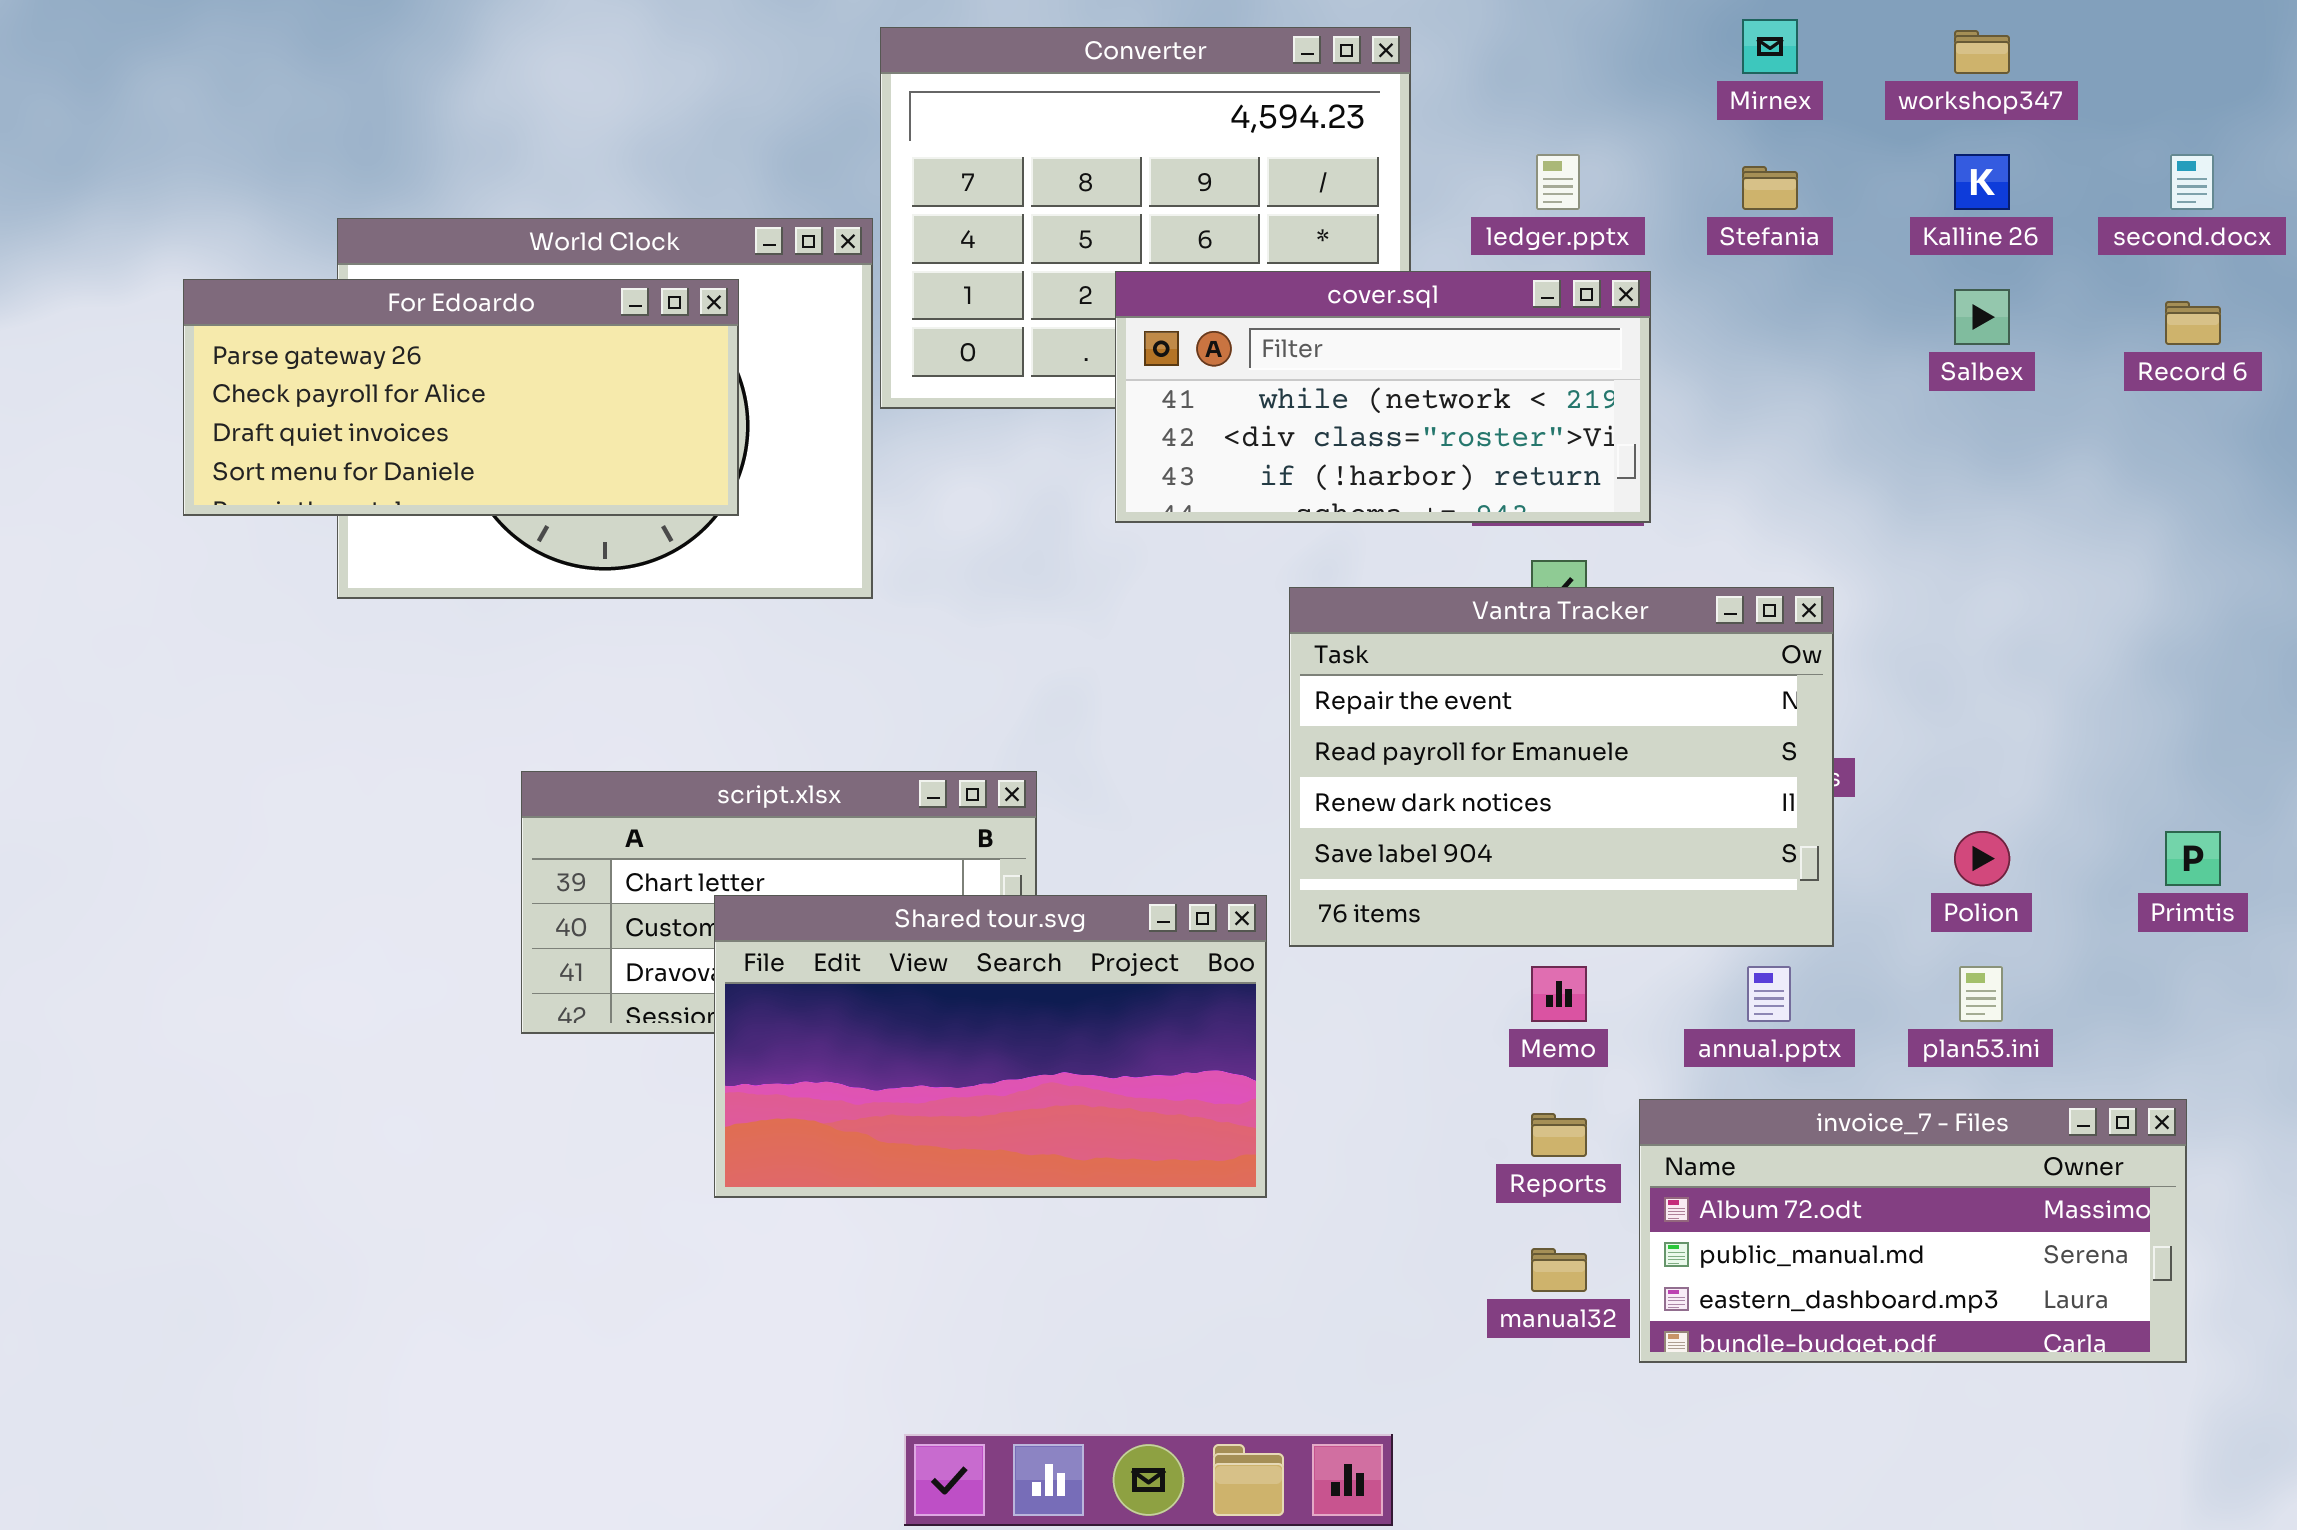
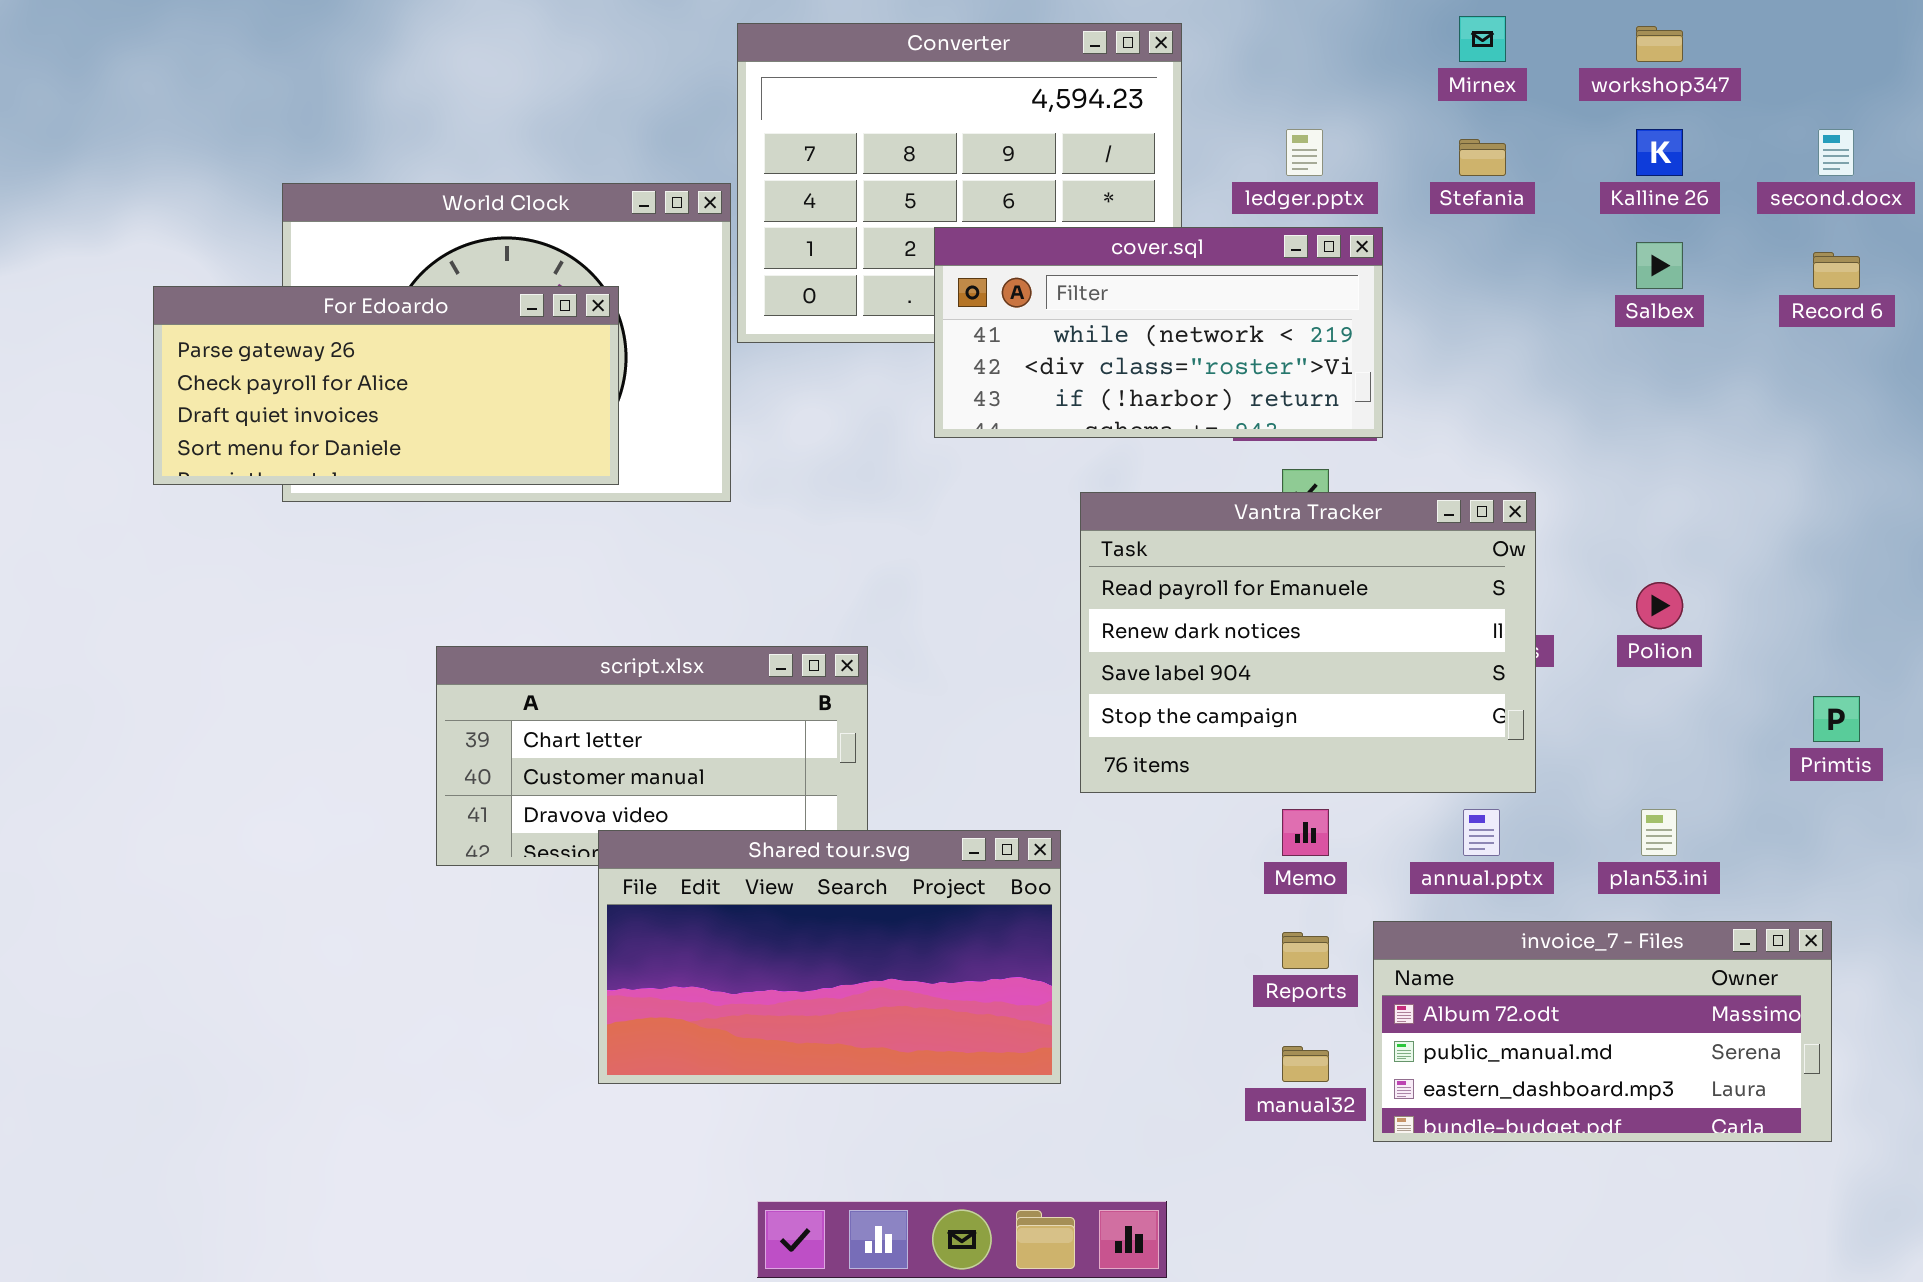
For Edoardo: [183,279,739,516] -> [153,286,619,485], moved
Vantra Tracker: [1289,587,1834,947] -> [1080,492,1536,793], scrolled down 1 row
Polion: [1954,831,2010,886] -> [1636,582,1683,629], moved
Shared tour.svg: [714,895,1267,1198] -> [598,830,1061,1084], moved

